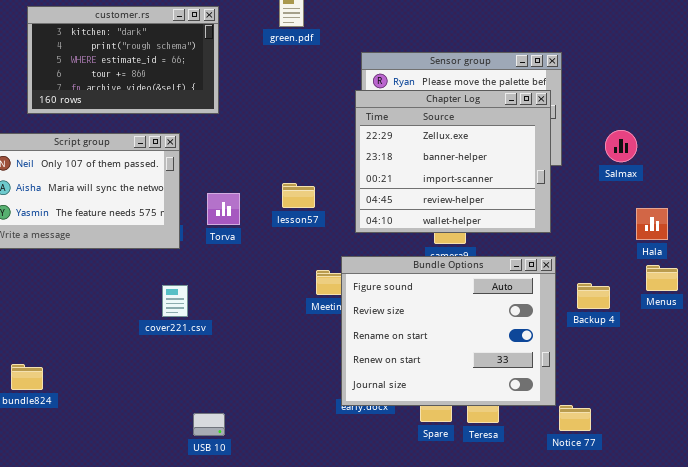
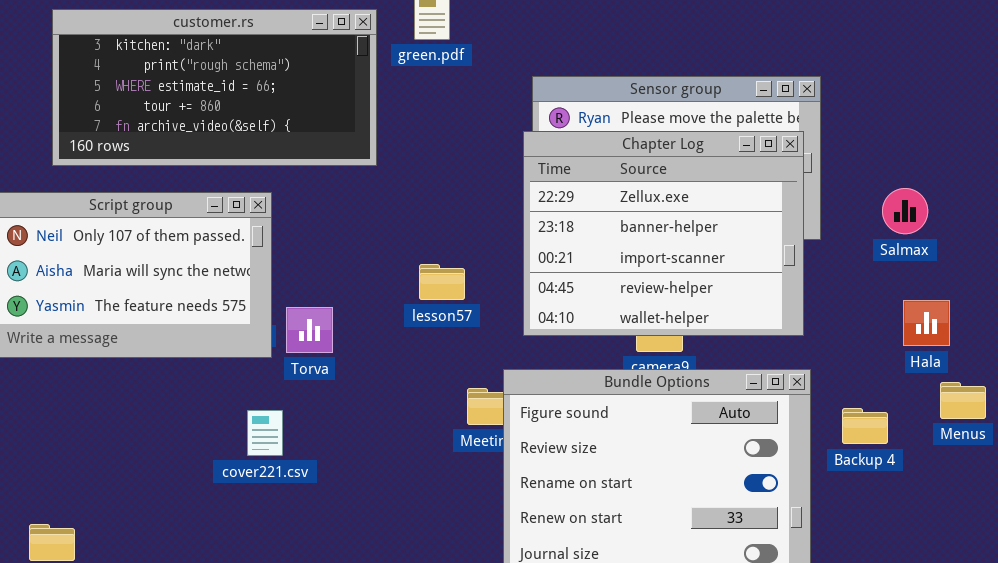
customer.rs: [27,6,219,114] -> [52,9,377,166], resized
Torva: [207,193,240,225] -> [286,307,333,353], moved
Hala: [636,208,668,240] -> [903,300,950,346], moved

